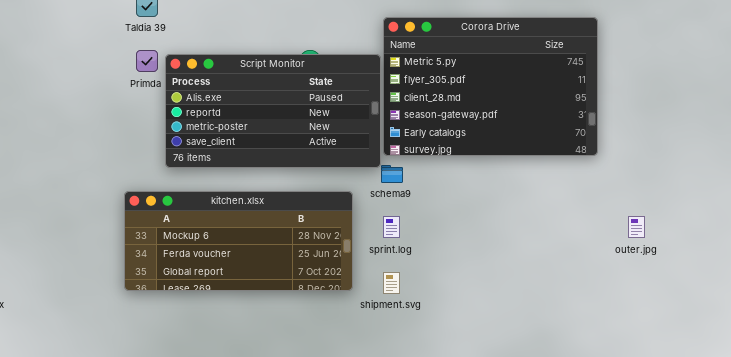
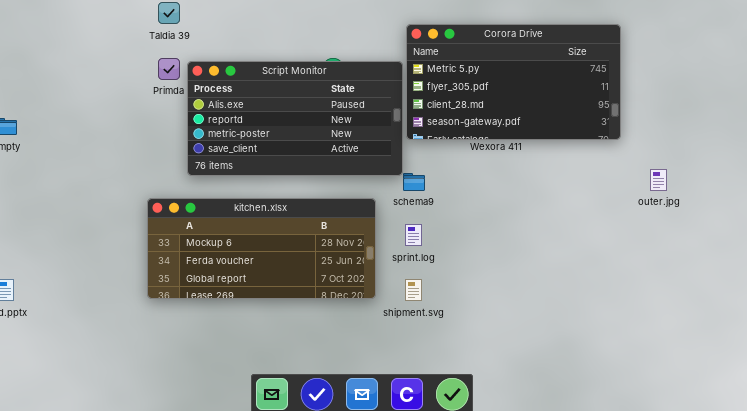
Corora Drive: [383,17,598,156] -> [406,24,621,140], resized
outer.jpg: [628,216,645,238] -> [650,169,667,191], moved

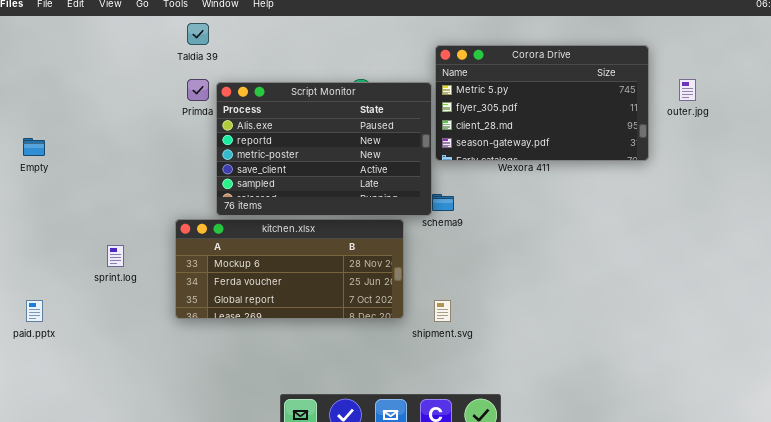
Script Monitor: [187,61,403,176] -> [216,82,432,216], resized
outer.jpg: [650,169,667,191] -> [679,79,696,101], moved
sprint.log: [405,224,422,246] -> [107,245,124,267], moved

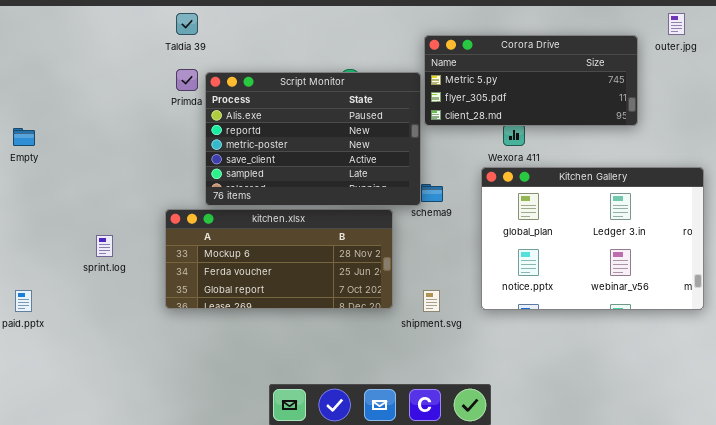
Corora Drive: [435,45,649,161] -> [424,35,638,126], resized
outer.jpg: [679,79,696,101] -> [668,13,685,35], moved
Kitchen Gallery: none -> [481,167,704,310], opened

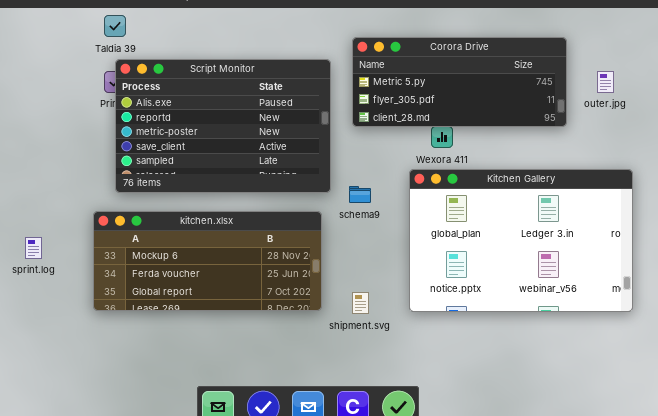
outer.jpg: [668,13,685,35] -> [597,71,614,93], moved
Script Monitor: [205,72,421,206] -> [115,59,331,193], moved

